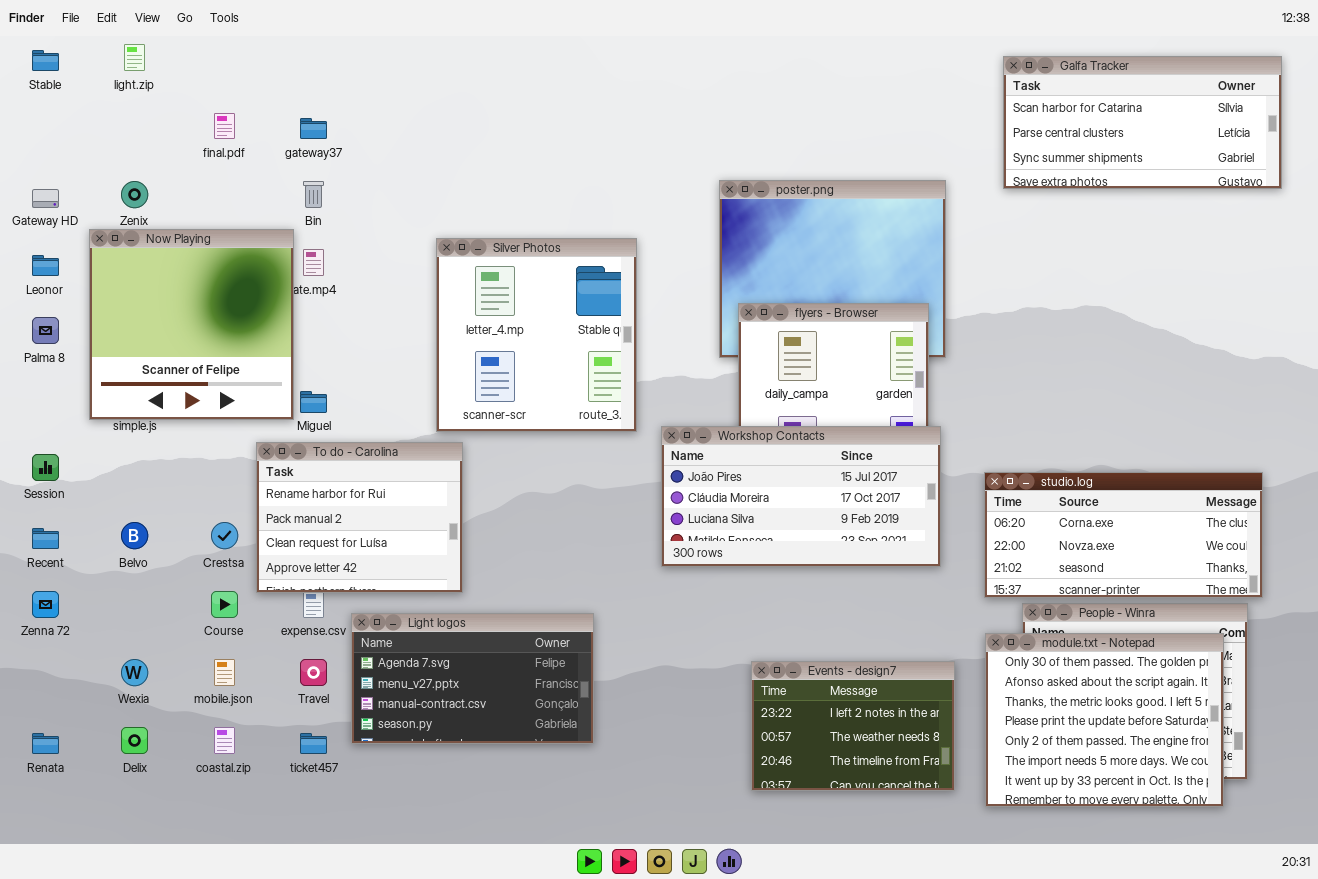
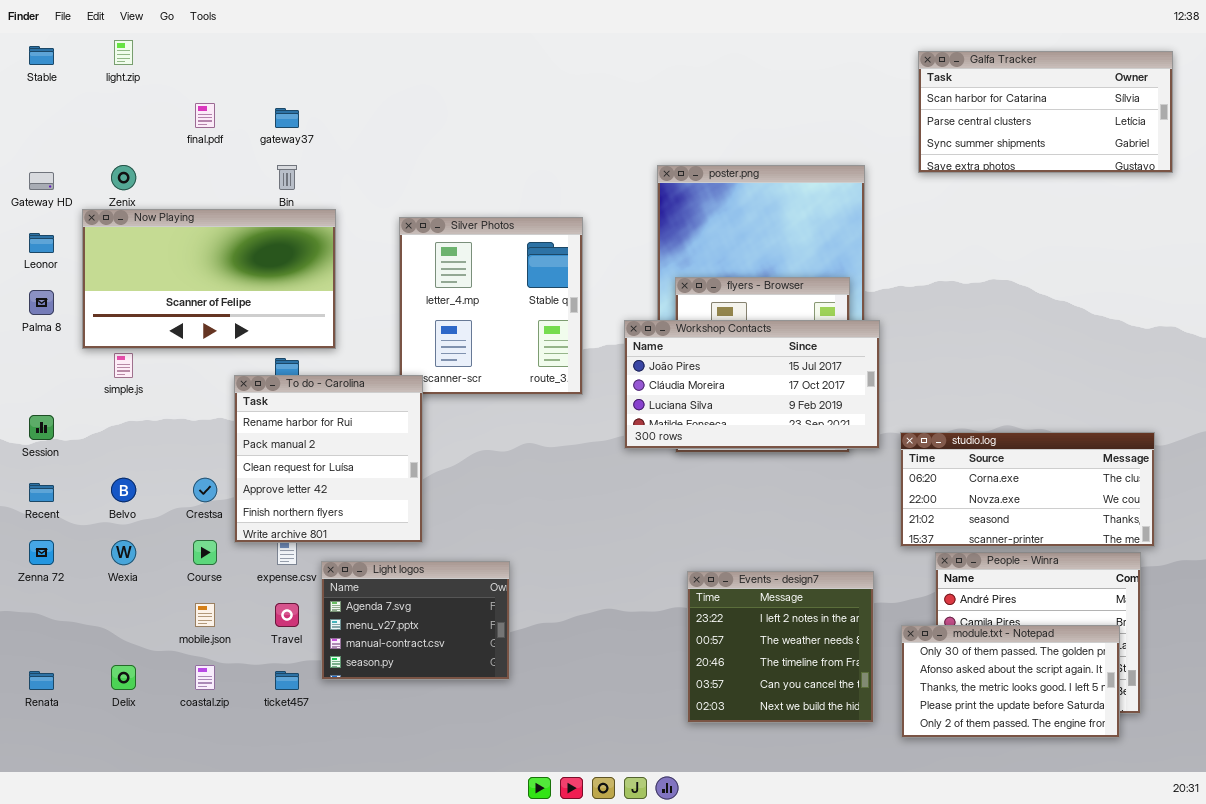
Now Playing: [89,229,294,420] -> [82,209,336,349], resized
Workshop Contacts: [661,426,941,567] -> [624,320,880,449], moved
To do - Carolina: [256,442,463,593] -> [234,375,423,543], resized
Light logos: [351,613,594,744] -> [321,561,510,680], resized
module.txt - Notepad: [985,633,1224,807] -> [901,625,1120,738], resized
Wexia: [121,659,148,686] -> [111,540,136,565], moved
Events - design7: [751,661,955,791] -> [687,571,874,723], resized

